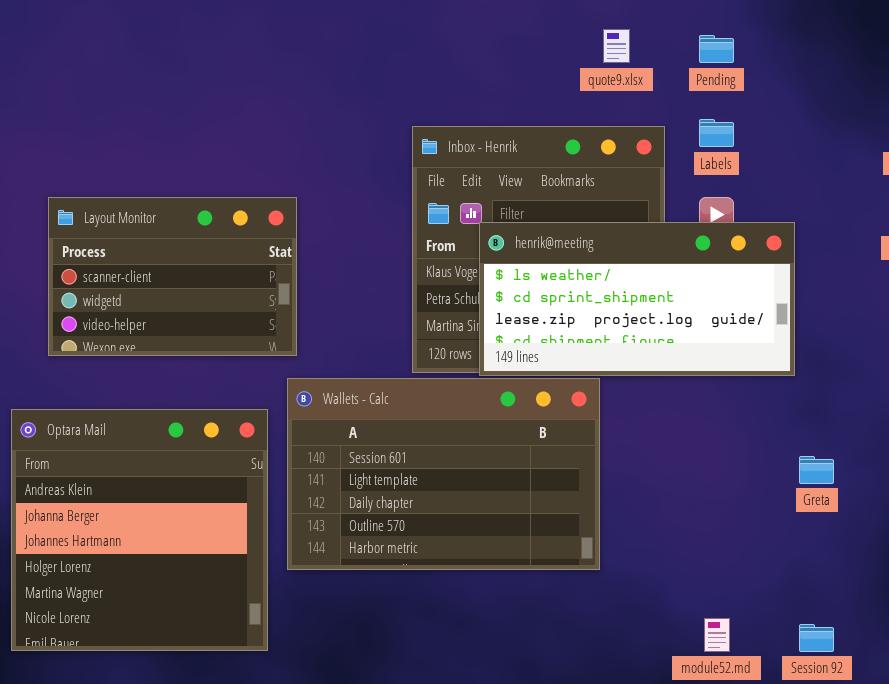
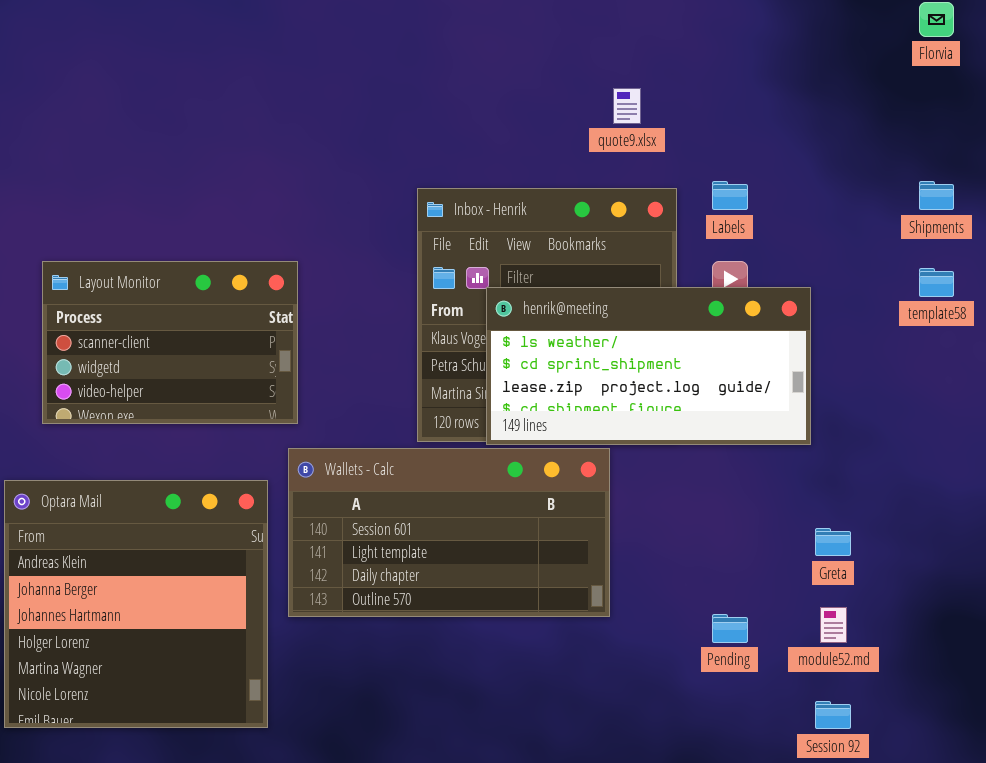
Pending: [699,35,734,63] -> [712,614,748,643], moved
Wallets - Calc: [287,378,600,570] -> [288,448,610,617], resized
module52.md: [704,618,730,652] -> [820,607,847,643], moved

